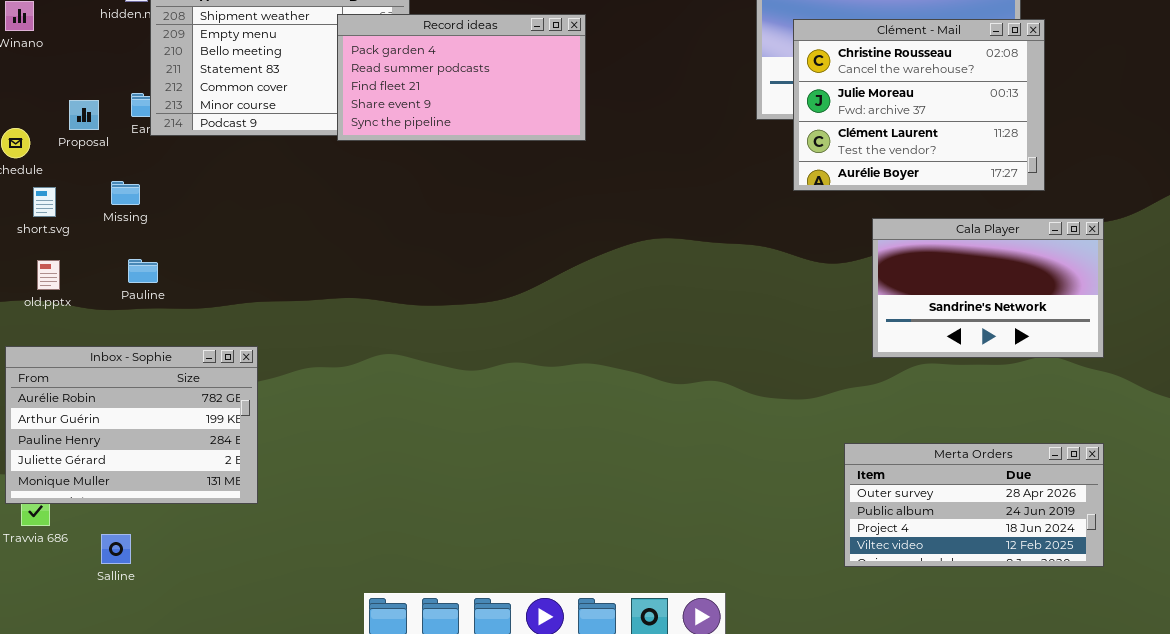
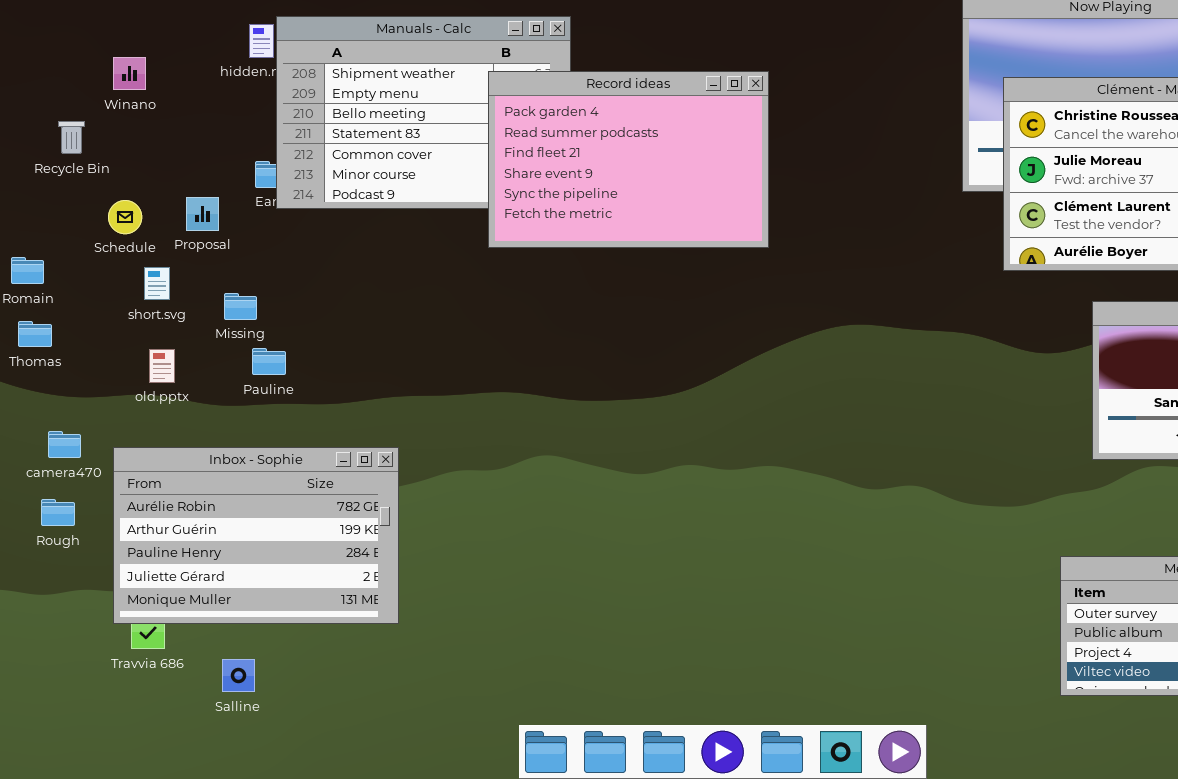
Record ideas: [337,14,586,141] -> [488,71,769,248], resized
Proposal: [69,100,99,130] -> [186,197,219,231], moved
Missing: [111,181,140,205] -> [224,293,257,320], moved

